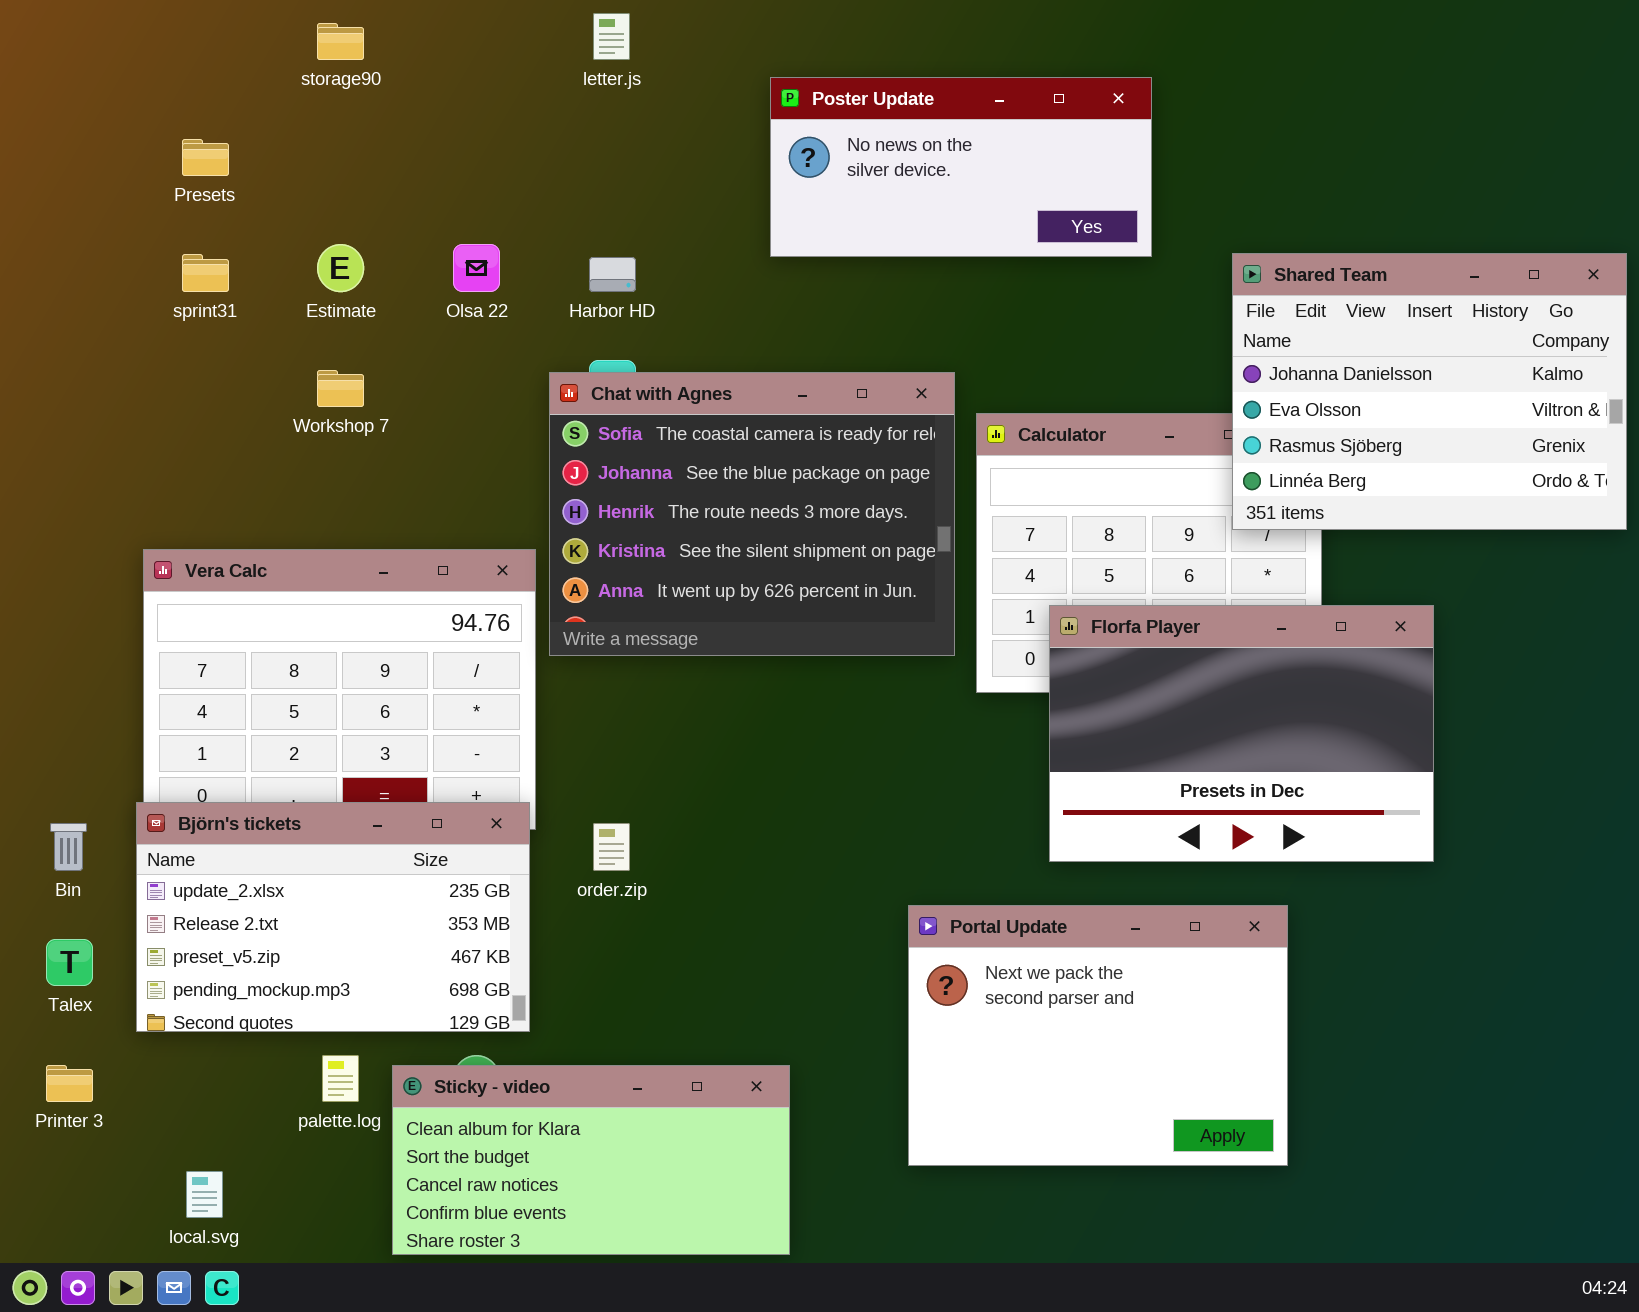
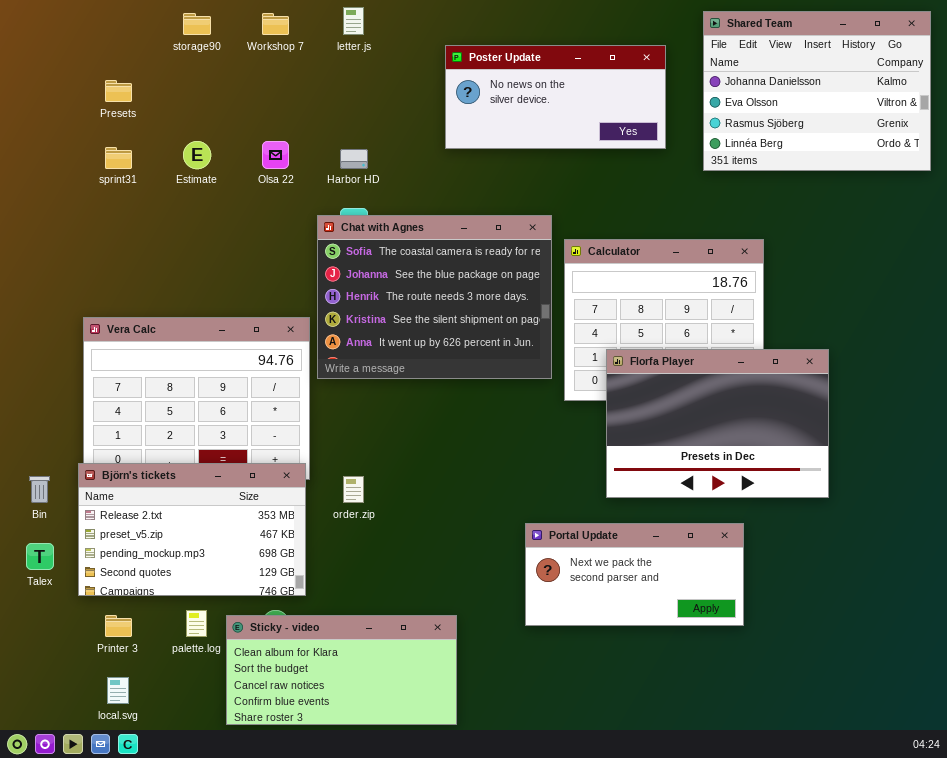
Shared Team: [1232,253,1627,530] -> [703,11,931,171], moved
Workshop 7: [317,370,364,407] -> [262,13,289,35], moved
Björn's tickets: [136,802,530,1032] -> [78,463,306,596], scrolled down 1 row
Portal Update: [908,905,1288,1166] -> [525,523,744,626], resized
Printer 3: [46,1065,93,1102] -> [105,615,132,637], moved

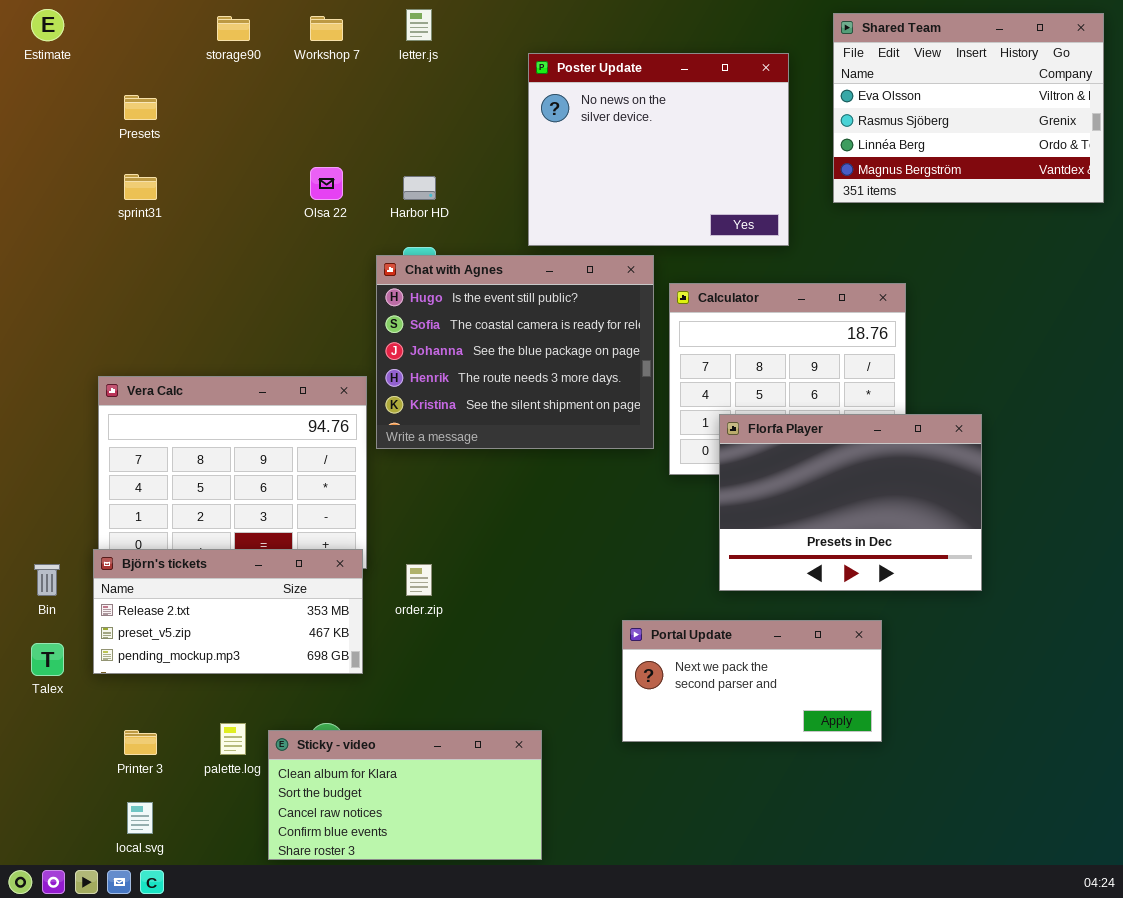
Shared Team: [703,11,931,171] -> [833,13,1104,203], scrolled down 1 row
Poster Update: [445,45,666,149] -> [528,53,789,246], resized
Estimate: [183,141,211,169] -> [31,9,64,41], moved
Chat with Agnes: [317,215,552,379] -> [376,255,654,449], scrolled up 1 row
Björn's tickets: [78,463,306,596] -> [93,549,363,674], resized

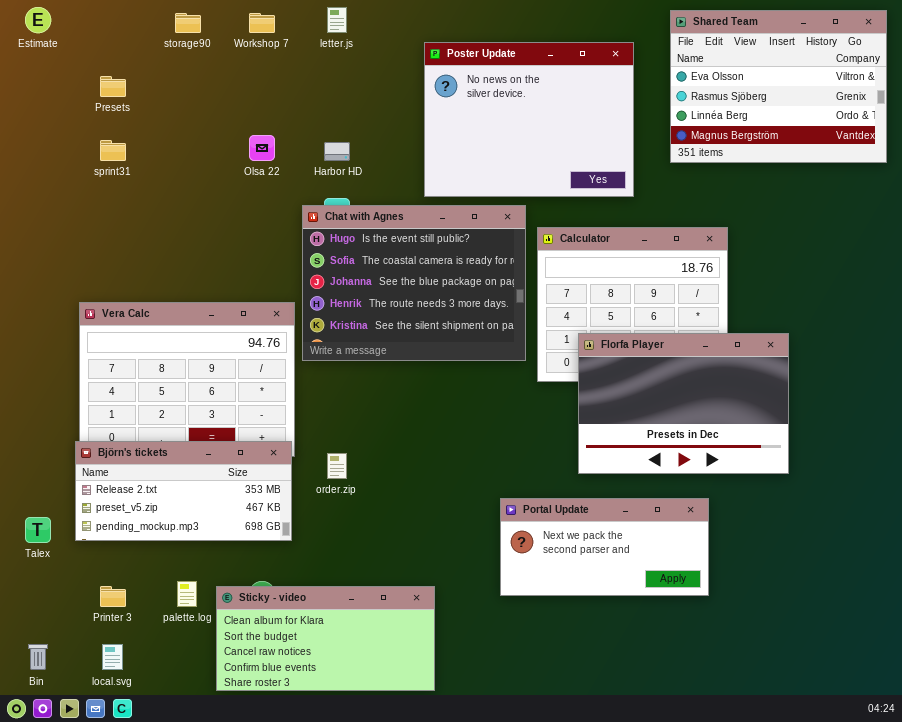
Bin: [34,564,60,596] -> [28,644,48,670], moved

